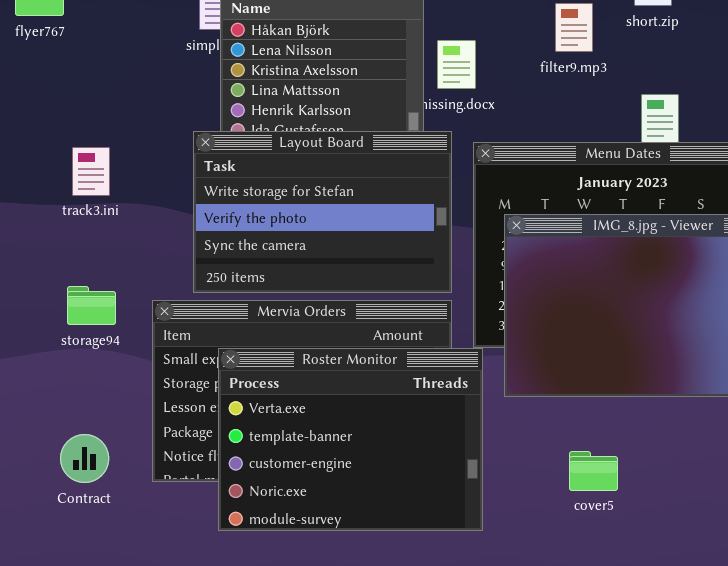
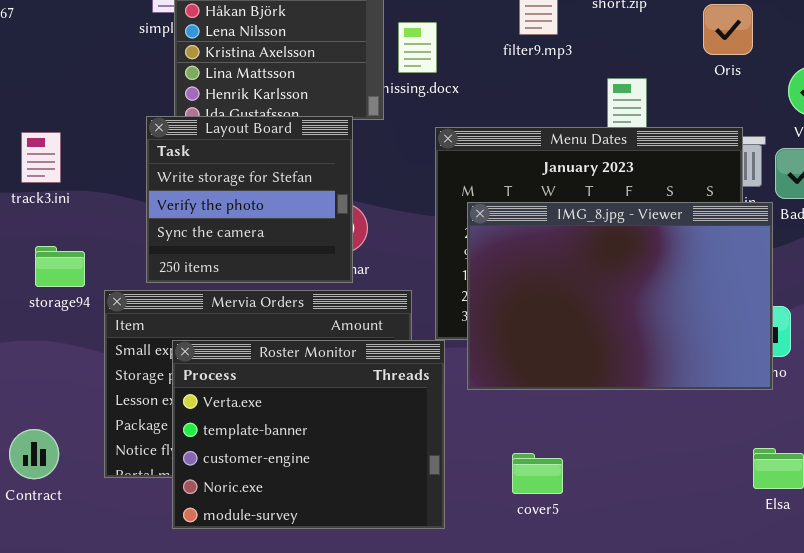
Layout Board: [193,131,452,293] -> [146,116,353,283], resized
storage94: [67,286,116,325] -> [35,246,85,287], moved
cover5: [569,451,618,491] -> [512,453,563,494], moved

